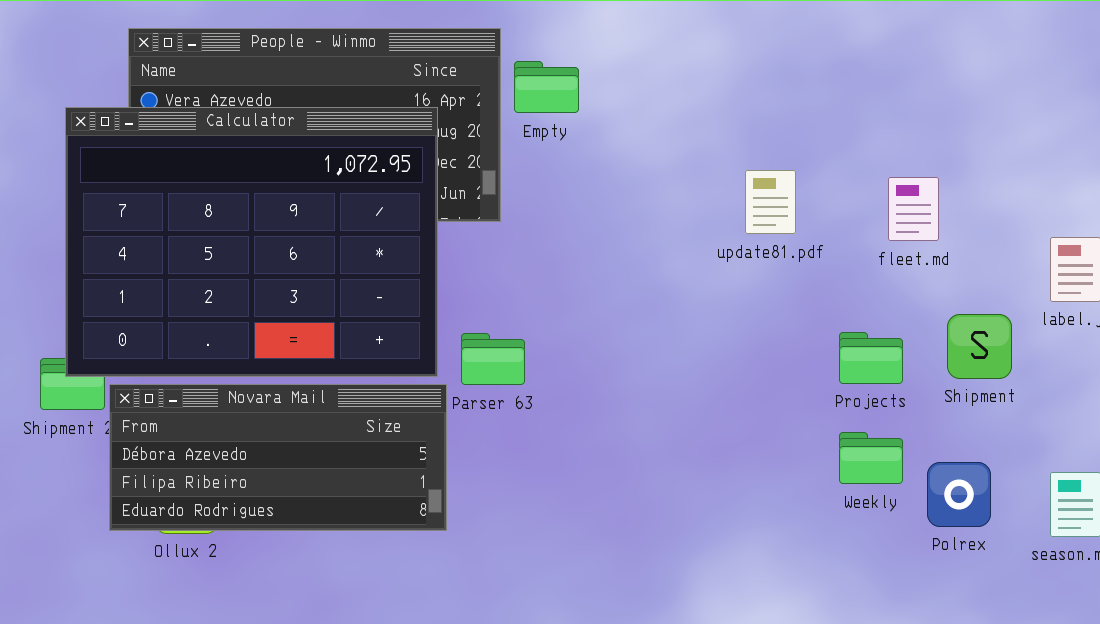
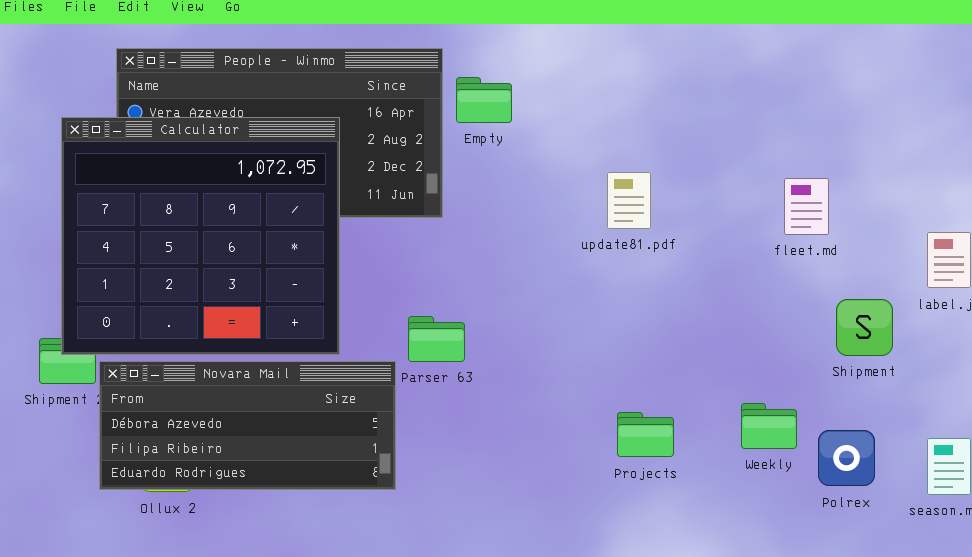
Calculator: [65,107,438,377] -> [61,117,340,355], resized
update81.pdf: [745,170,796,234] -> [607,172,651,229], moved
Projects: [839,332,903,384] -> [617,412,674,457], moved

